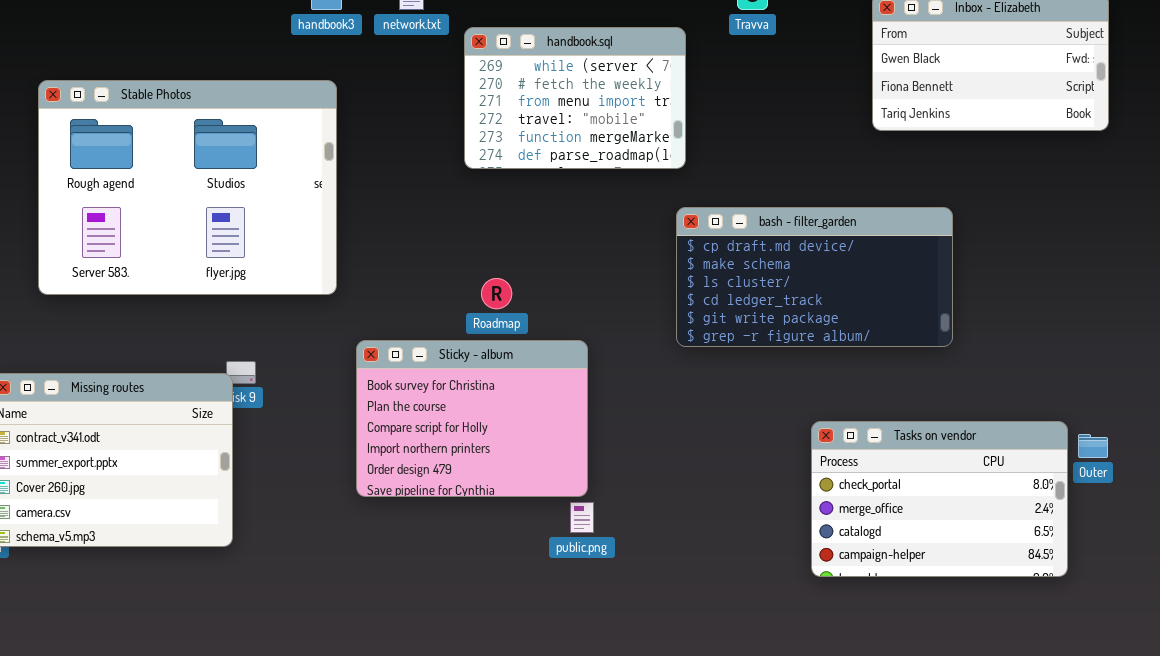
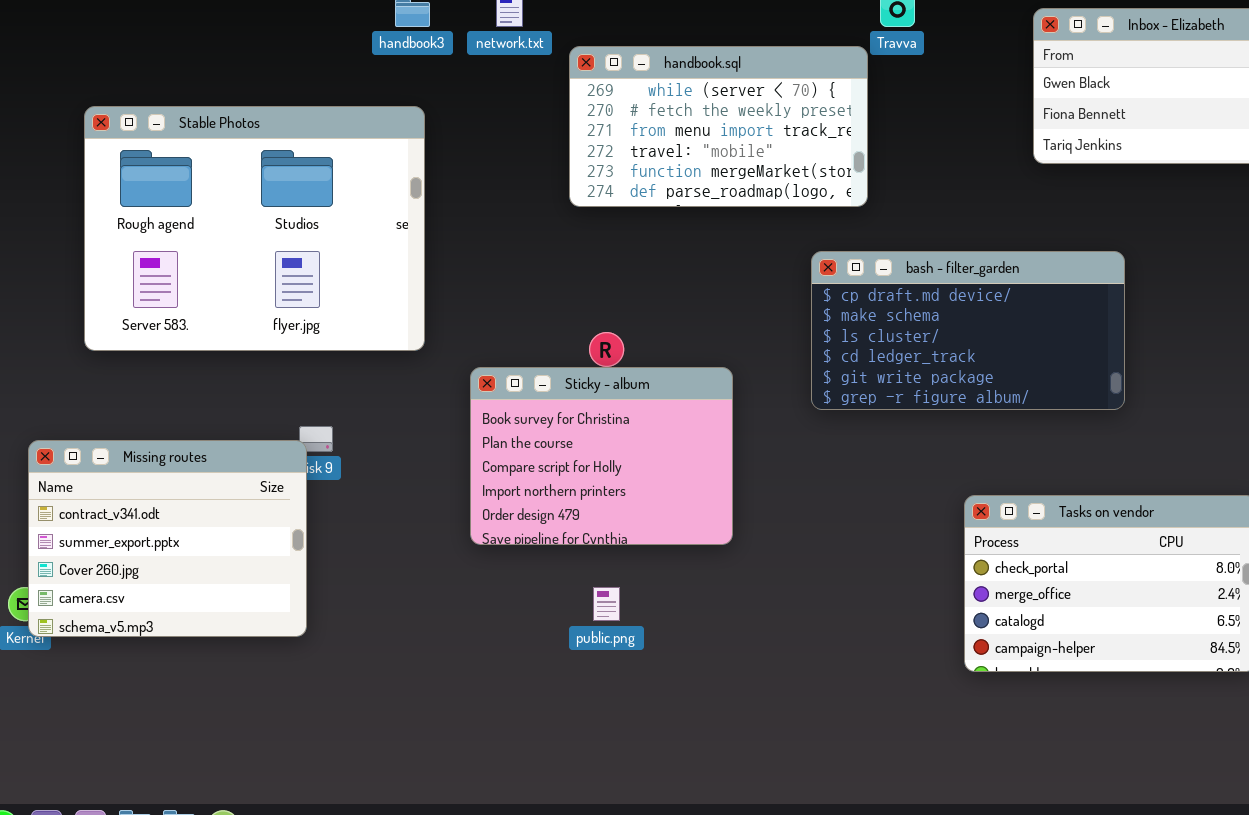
handbook.sql: [464,27,686,169] -> [569,46,868,207], resized
Sticky - album: [356,340,588,497] -> [470,367,733,545], moved
public.png: [570,502,594,533] -> [593,587,620,621], moved

